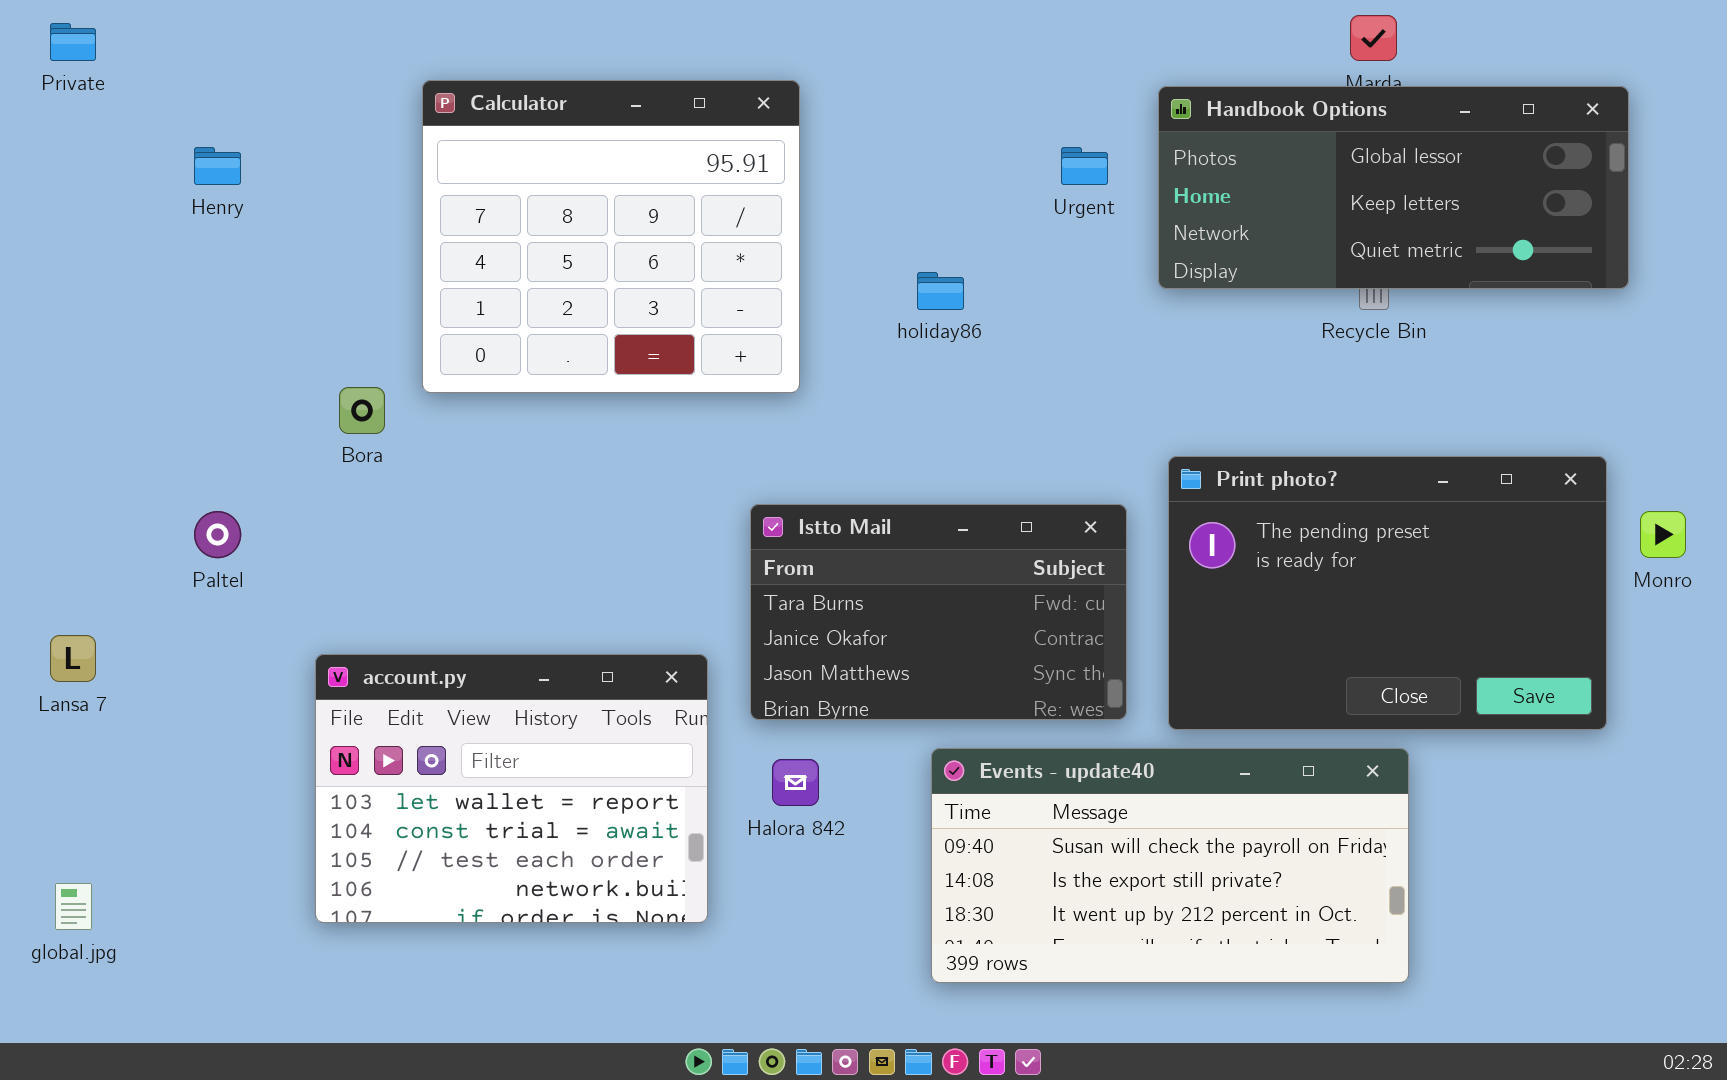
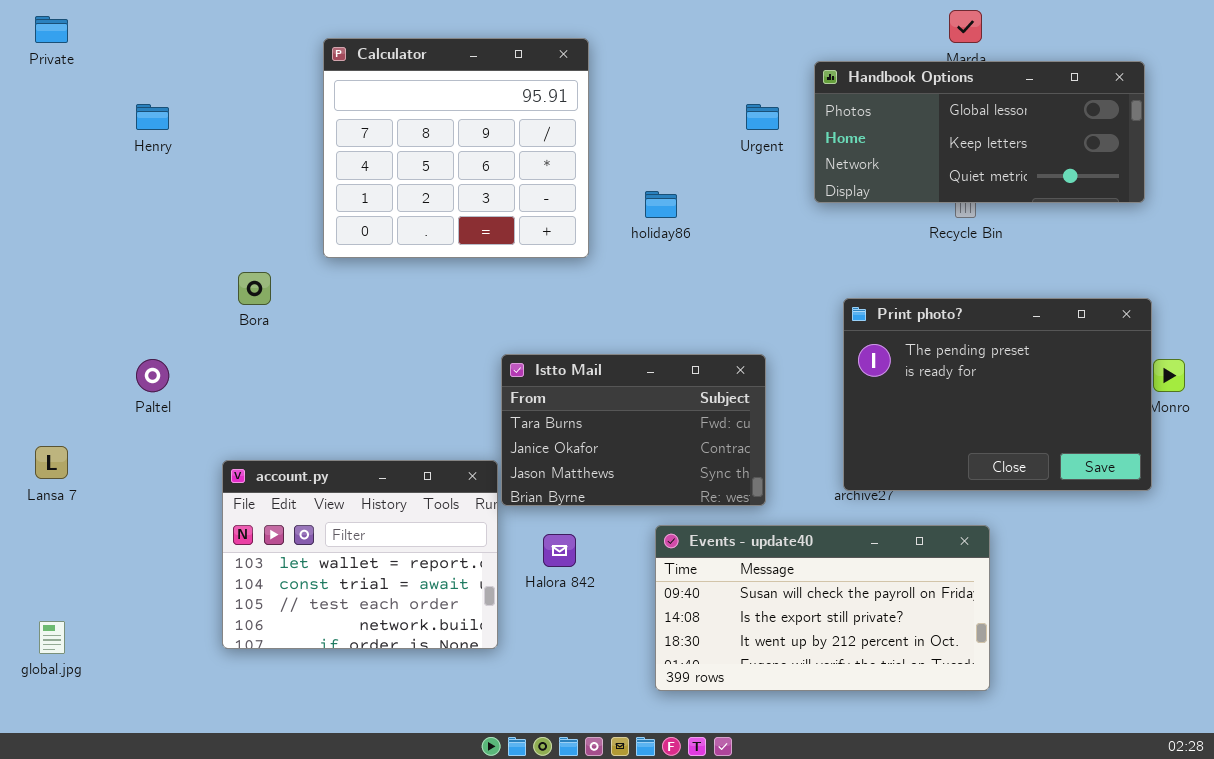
Calculator: [422,80,800,393] -> [323,38,589,258], moved
Print photo?: [1168,456,1607,730] -> [843,298,1152,491], moved
Istto Mail: [750,504,1127,720] -> [501,354,766,506], moved

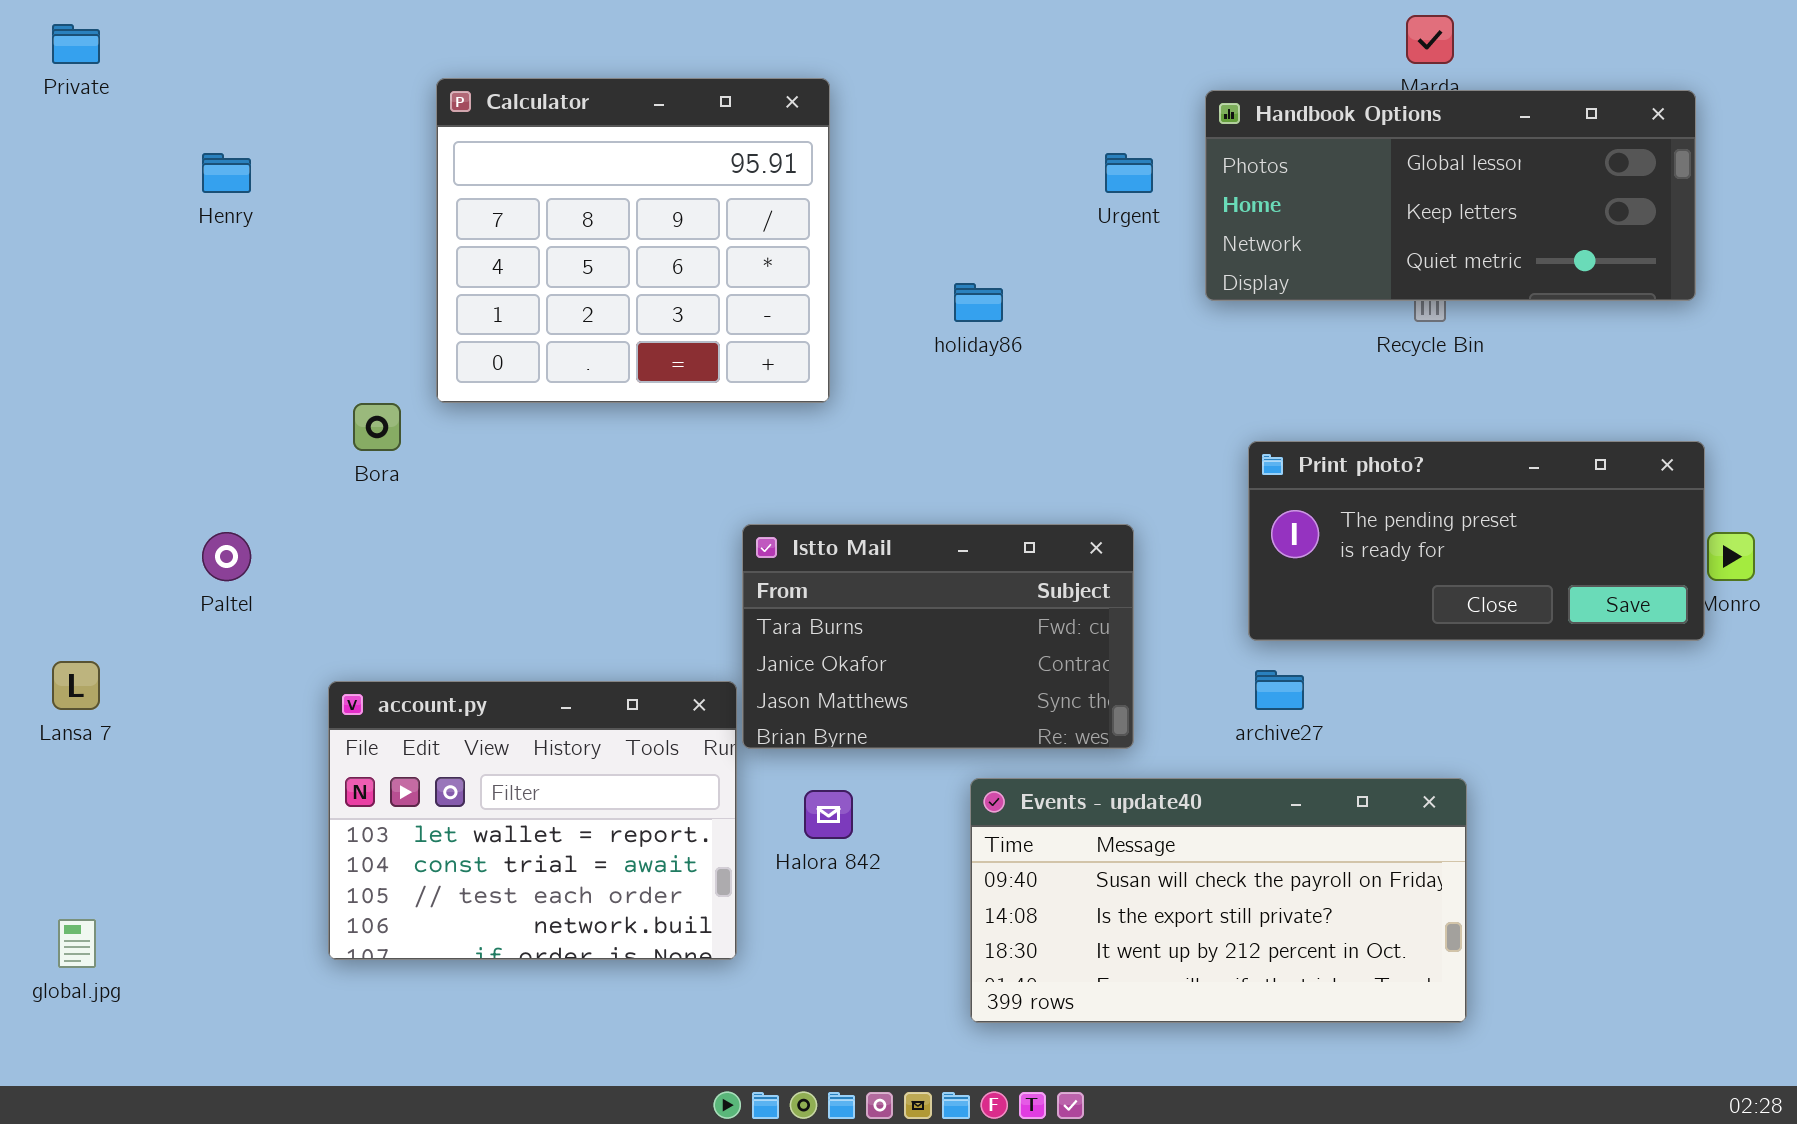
Calculator: [323,38,589,258] -> [436,78,830,403], moved
Print photo?: [843,298,1152,491] -> [1248,441,1705,641], resized

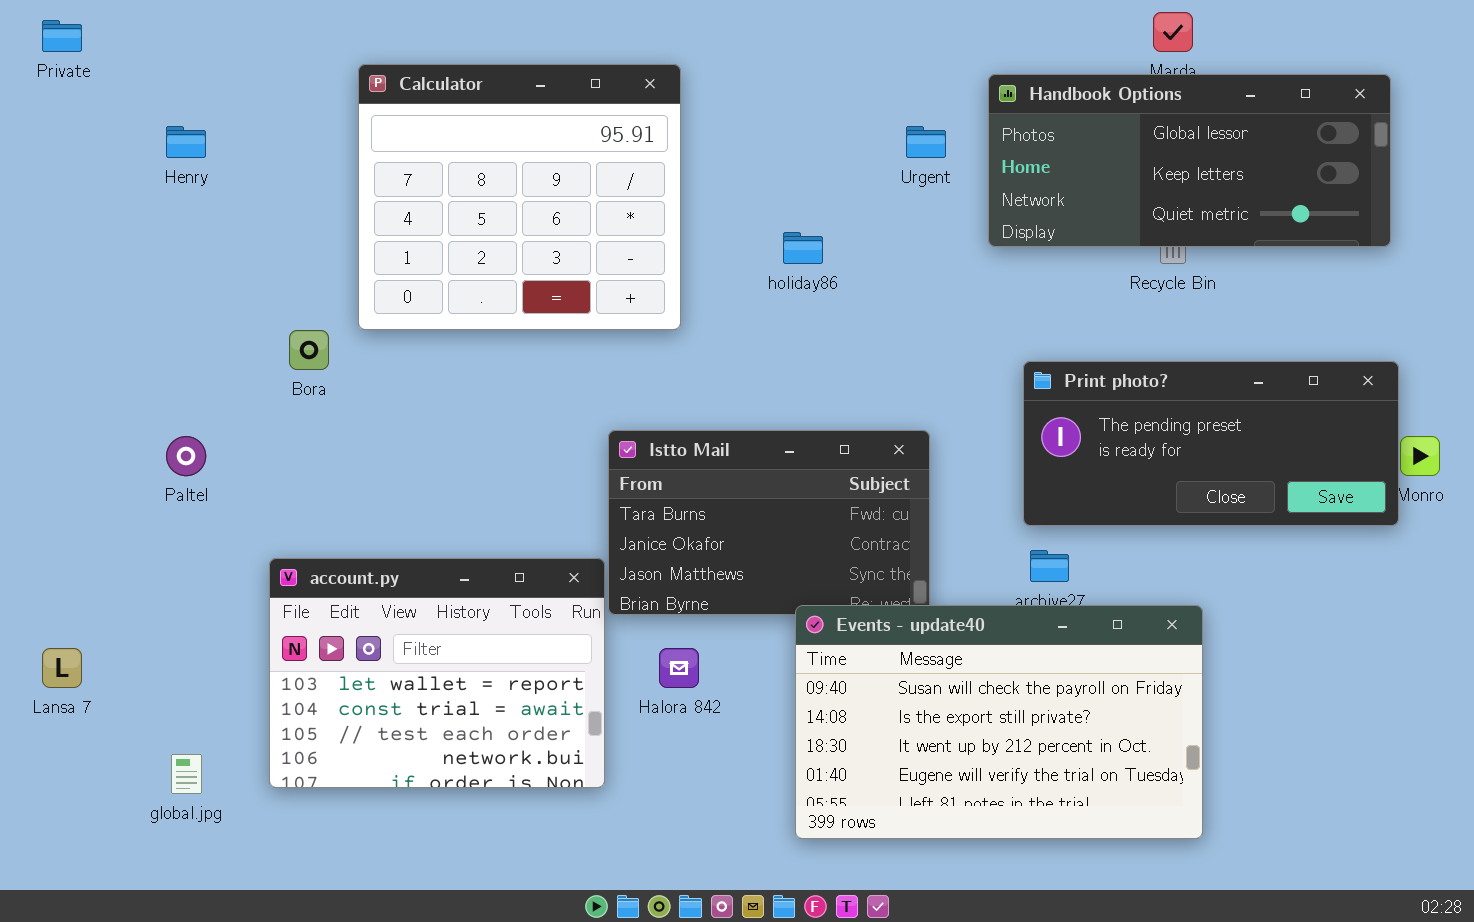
Lansa 7: [52,661,100,710] -> [42,648,82,688], moved
Events - update40: [970,778,1467,1023] -> [795,605,1203,839], resized
global.jpg: [58,919,96,968] -> [171,754,202,794], moved

